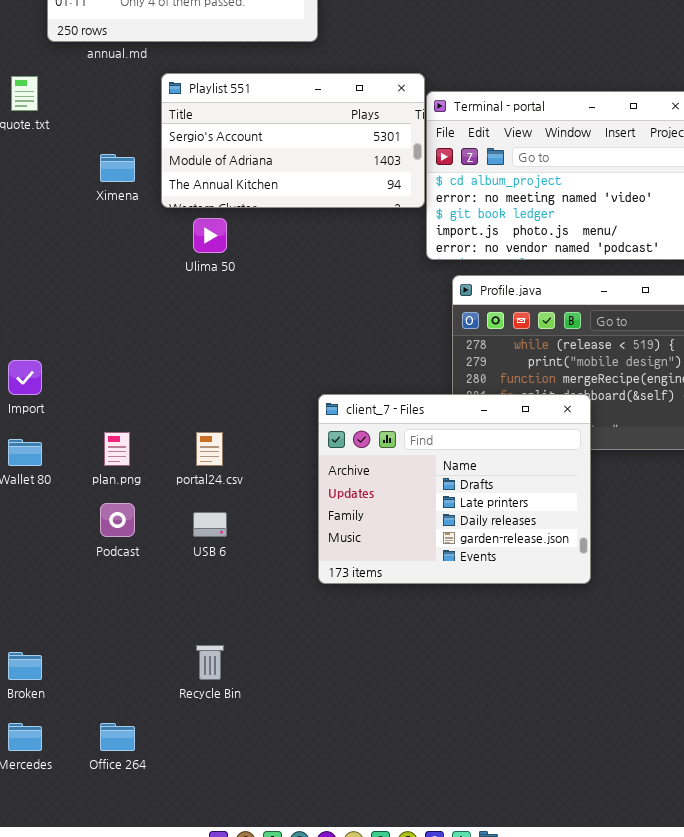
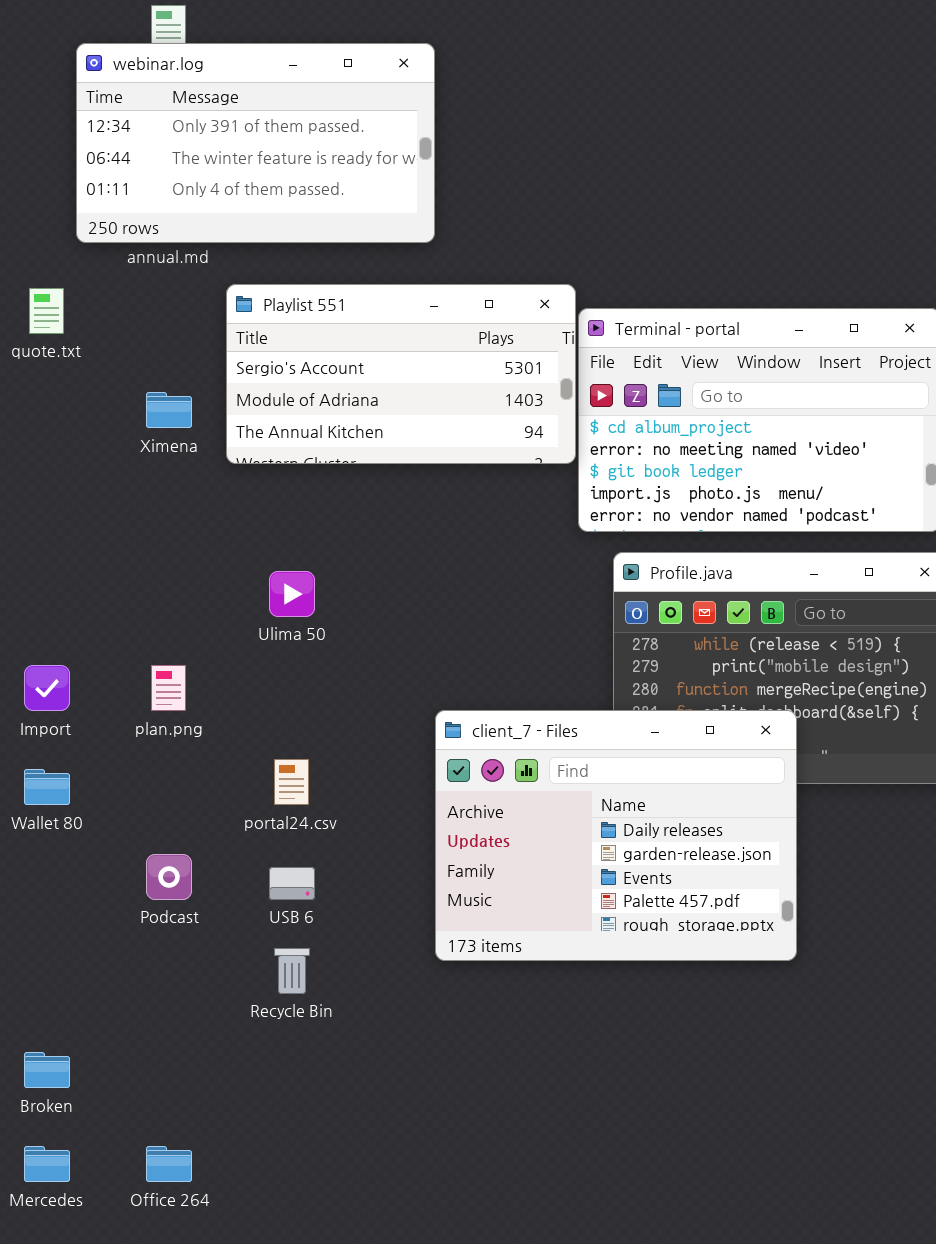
Ulima 50: [193,218,227,253] -> [269,571,315,617], moved
client_7 - Files: [318,394,591,584] -> [435,710,797,961], scrolled down 2 rows
plan.png: [104,432,130,466] -> [151,665,186,711], moved
Recycle Bin: [196,645,224,680] -> [274,948,310,994], moved

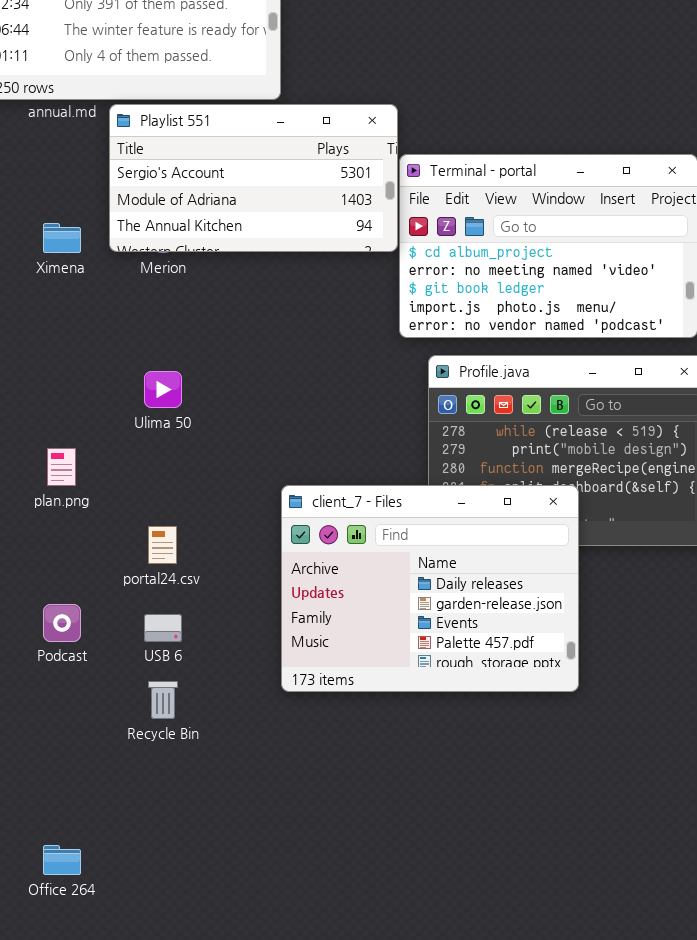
Playlist 551: [226,284,576,464] -> [109,104,398,252], moved

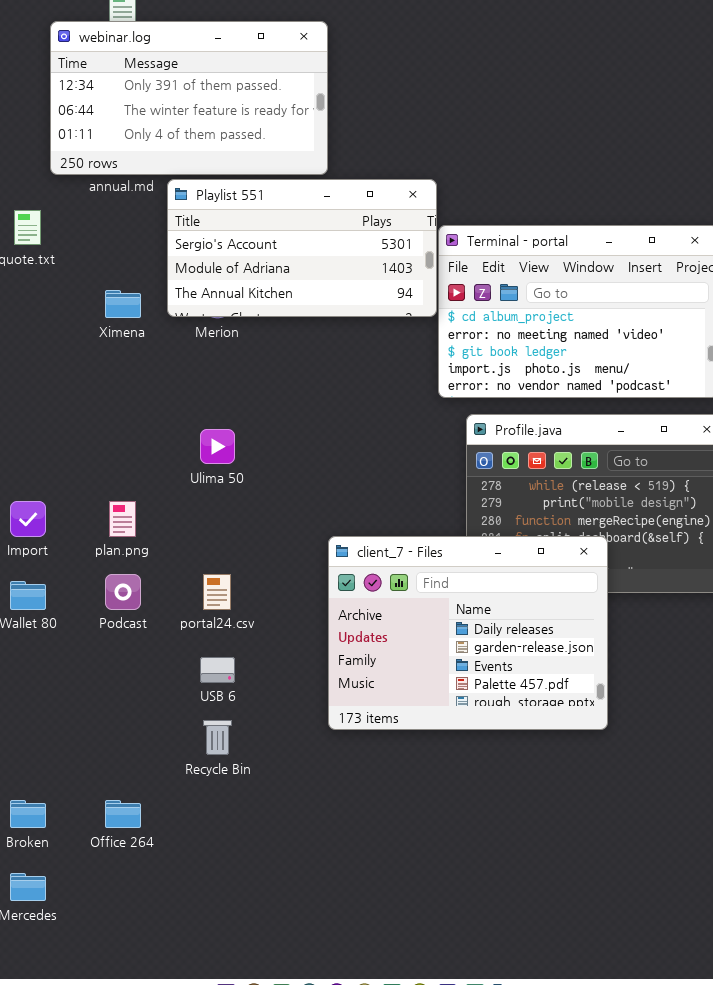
Podcast: [43,604,81,642] -> [105,574,141,610], moved
Office 264: [43,845,81,875] -> [105,800,141,828], moved

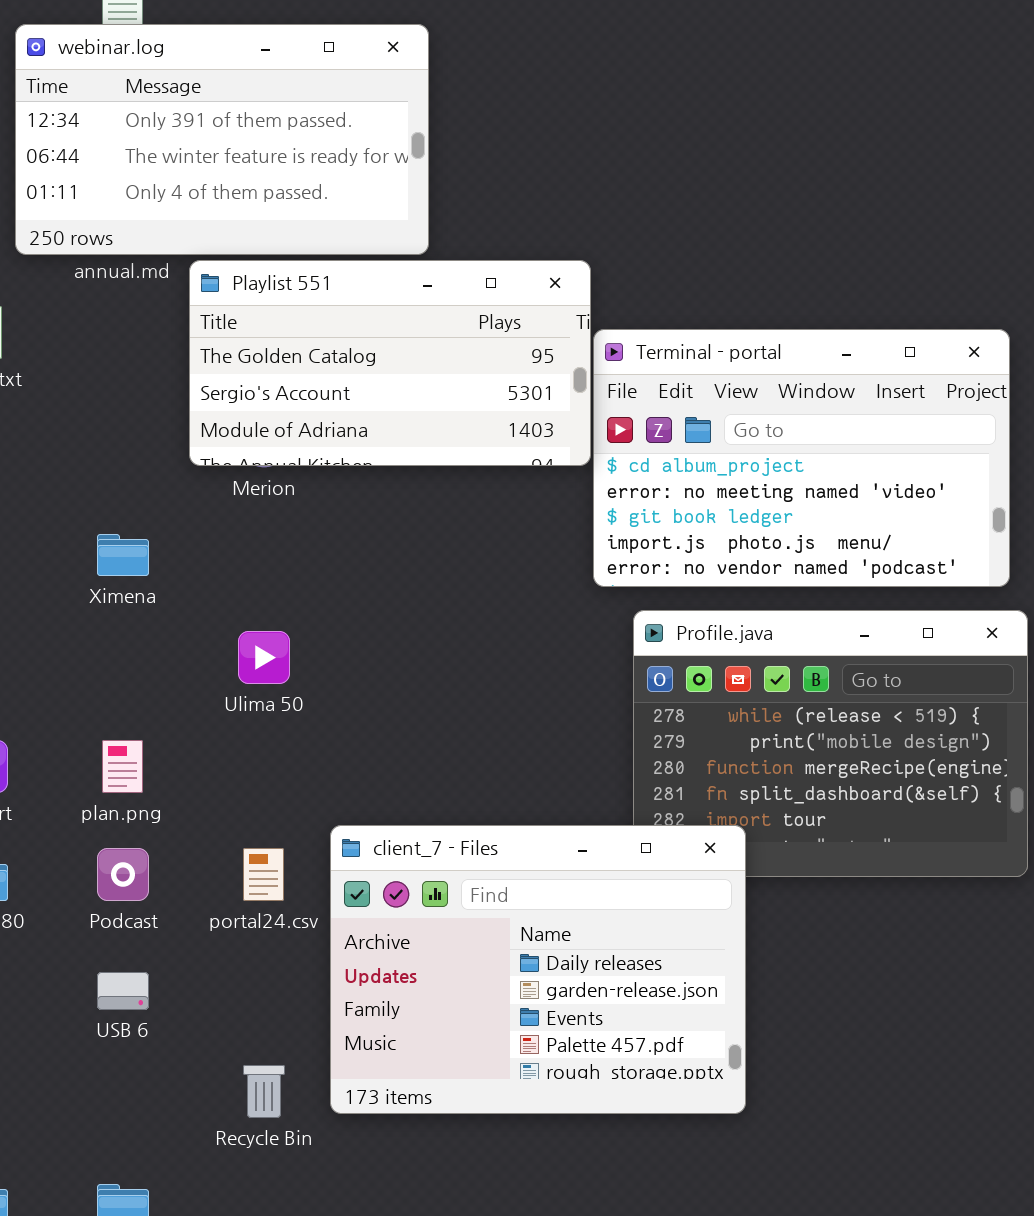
Playlist 551: [167,179,437,317] -> [189,260,591,466], scrolled up 1 row
Ximena: [105,290,141,318] -> [97,534,149,576], moved
client_7 - Files: [328,536,608,730] -> [330,825,746,1114], moved
USB 6: [200,657,235,683] -> [97,972,149,1010], moved

